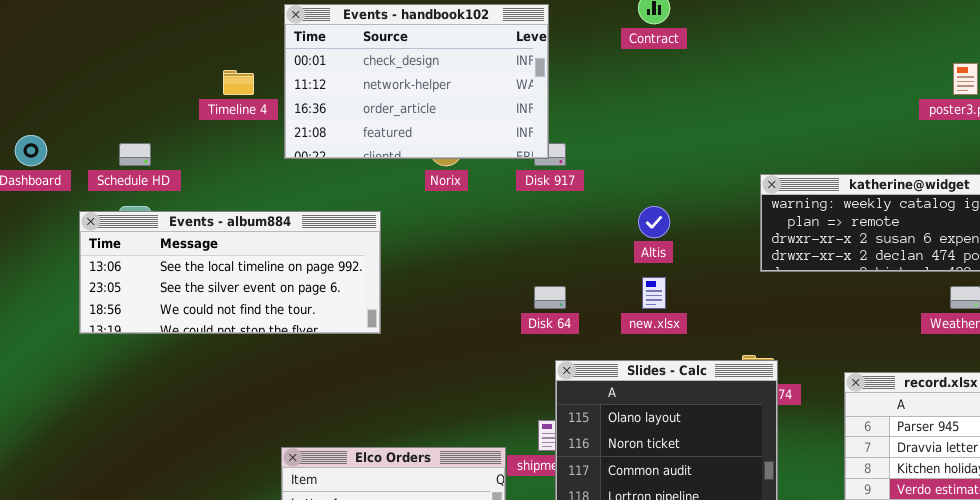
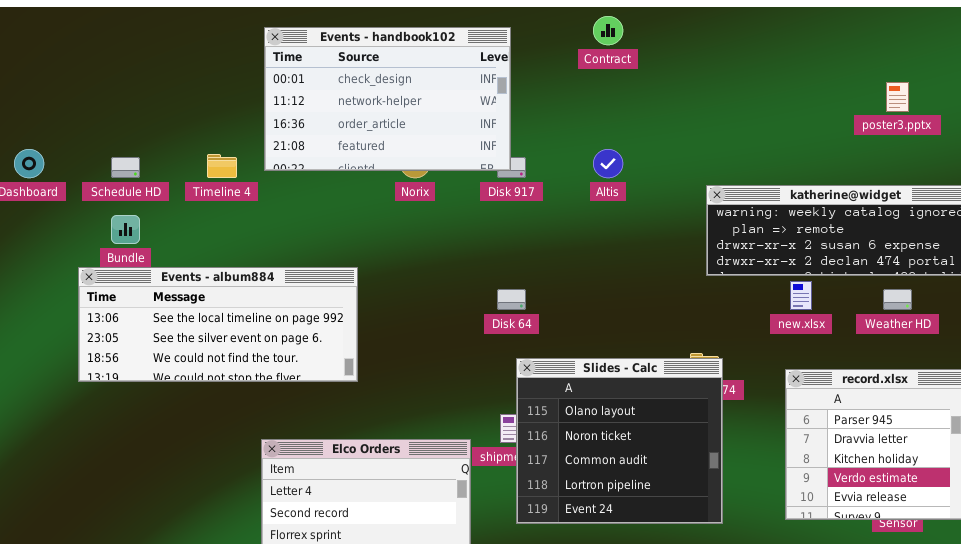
Timeline 4: [223,70,254,95] -> [207,154,237,178], moved
Altis: [638,206,670,238] -> [593,149,623,178], moved
Events - album884: [79,211,381,334] -> [78,267,358,382], moved
new.xlsx: [642,277,666,309] -> [790,281,812,310], moved

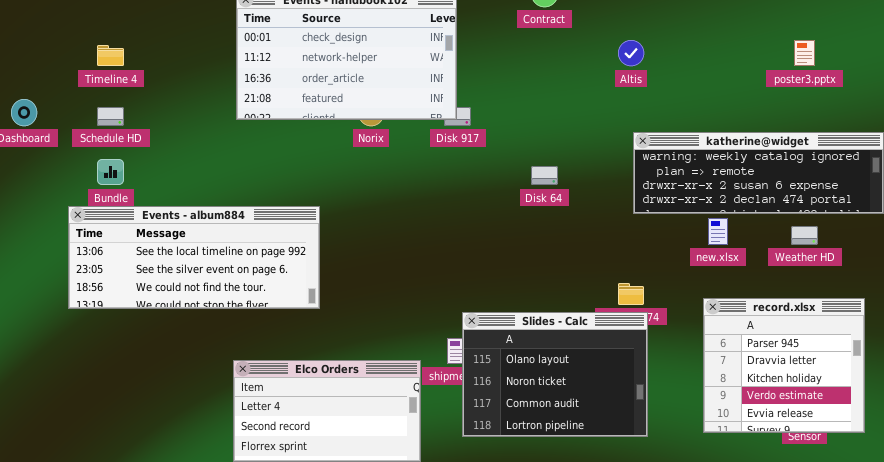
Altis: [593,149,623,178] -> [618,40,644,66], moved
Timeline 4: [207,154,237,178] -> [97,45,124,66], moved
Disk 64: [497,289,526,310] -> [531,166,558,185], moved
Slides - Calc: [516,358,723,524] -> [462,312,648,437], resized

